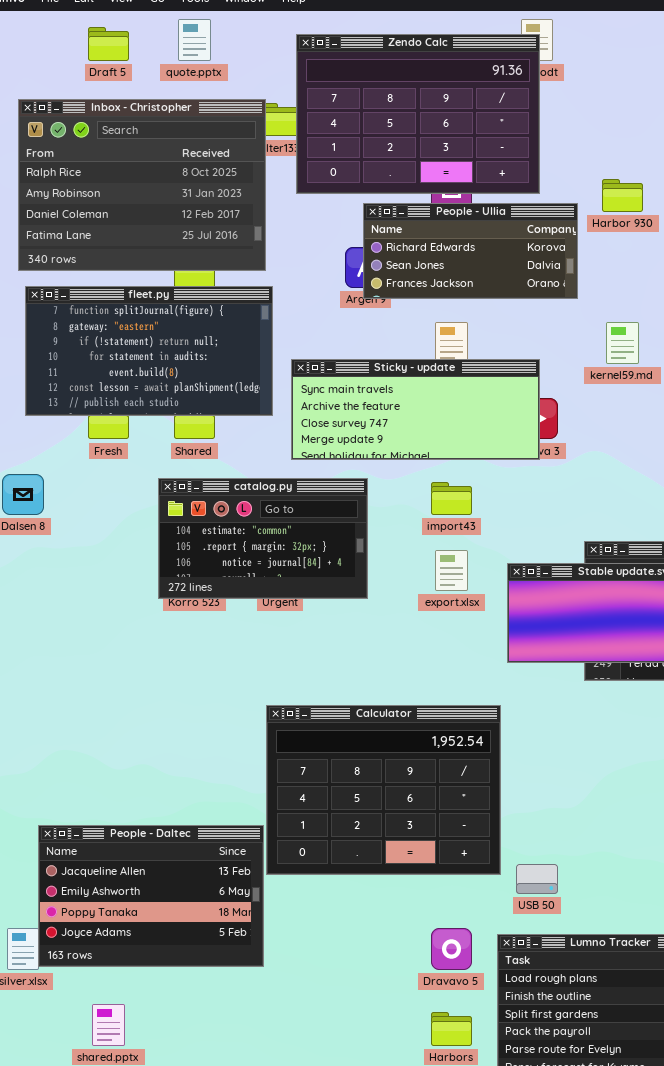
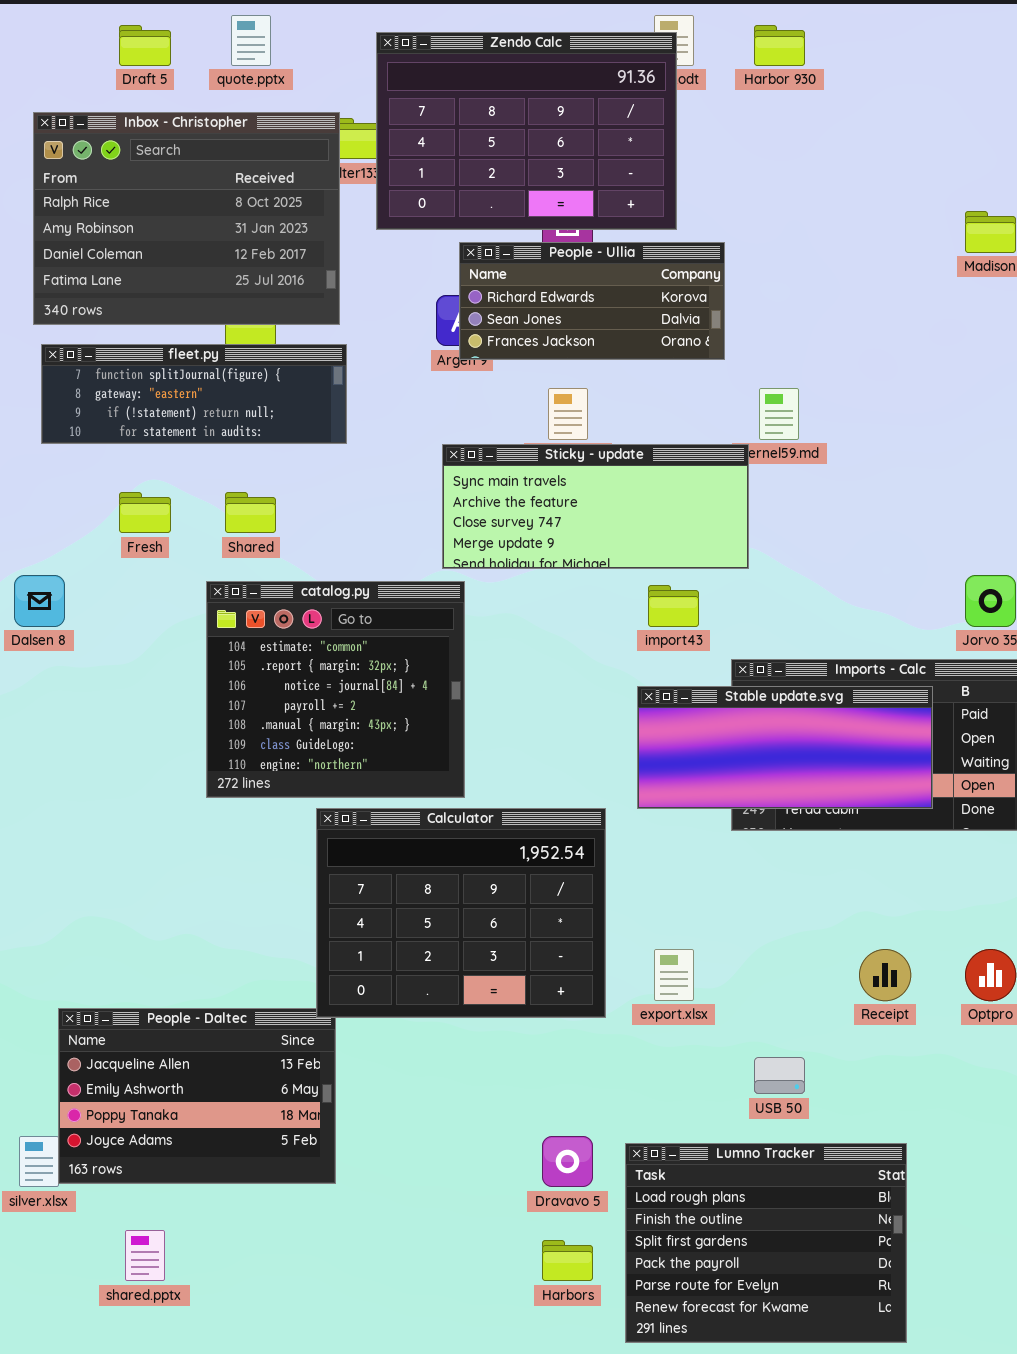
Harbor 930: [602,179,643,212] -> [754,25,805,66], moved
fleet.py: [25,286,273,416] -> [41,344,347,444], resized
Sticky - update: [291,359,540,460] -> [442,444,749,569], moved
catalog.py: [158,478,368,599] -> [206,581,465,798], resized
import43: [431,482,472,515] -> [648,585,699,627], moved
export.xlsx: [435,550,468,591] -> [654,949,694,1001], moved
Calculator: [266,705,501,875] -> [316,808,606,1018], moved
USB 50: [516,864,558,894] -> [754,1057,805,1094], moved

